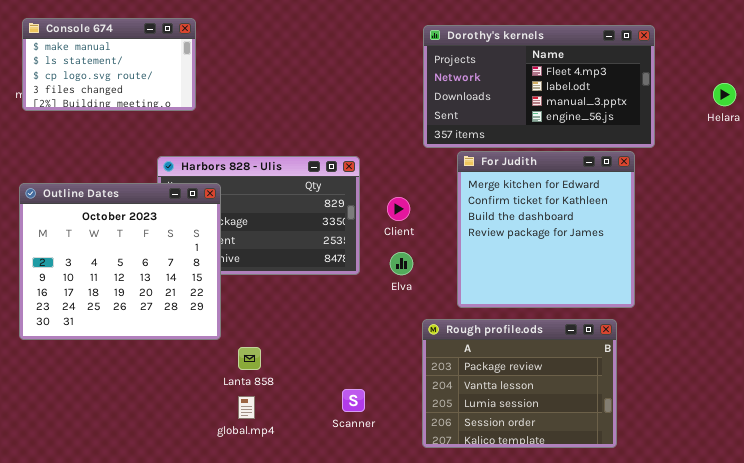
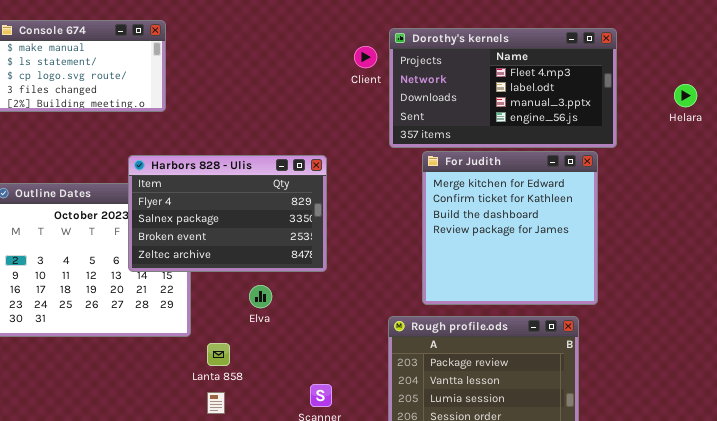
Harbors 828 - Ulis: [157,156,360,275] -> [128,155,327,272], raised
Client: [387,197,410,221] -> [354,46,377,68], moved
Elva: [390,252,413,275] -> [249,285,272,308], moved

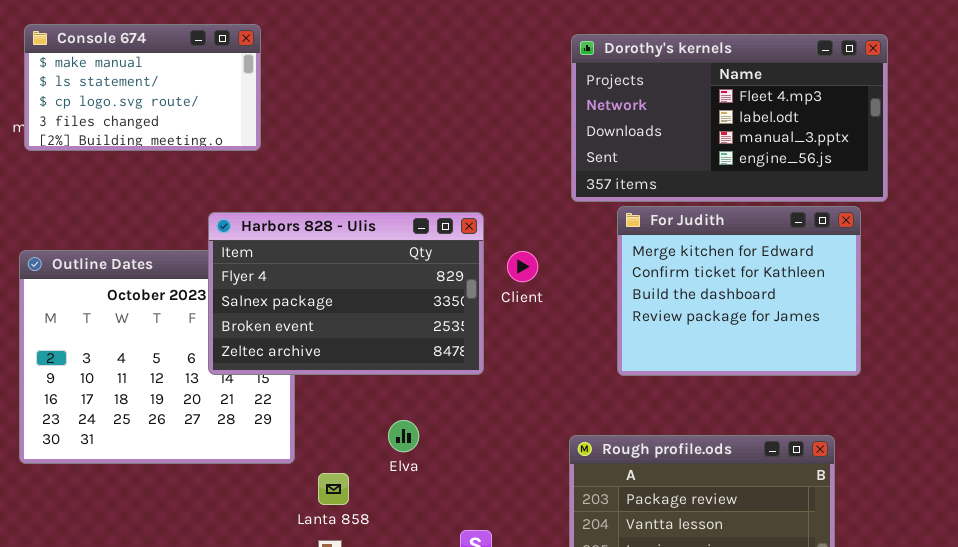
Client: [354,46,377,68] -> [507,251,538,282], moved
For Judith: [422,151,598,305] -> [617,206,861,376], resized
Elva: [249,285,272,308] -> [388,420,419,452], moved

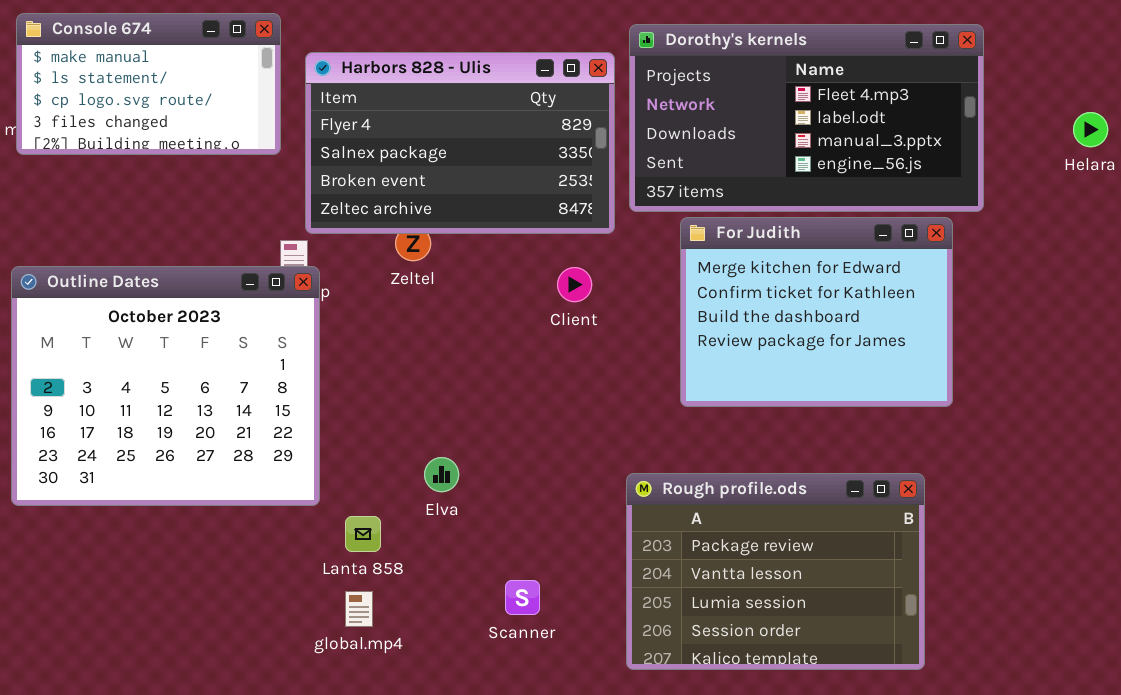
Harbors 828 - Ulis: [208,212,484,375] -> [305,52,615,234], moved

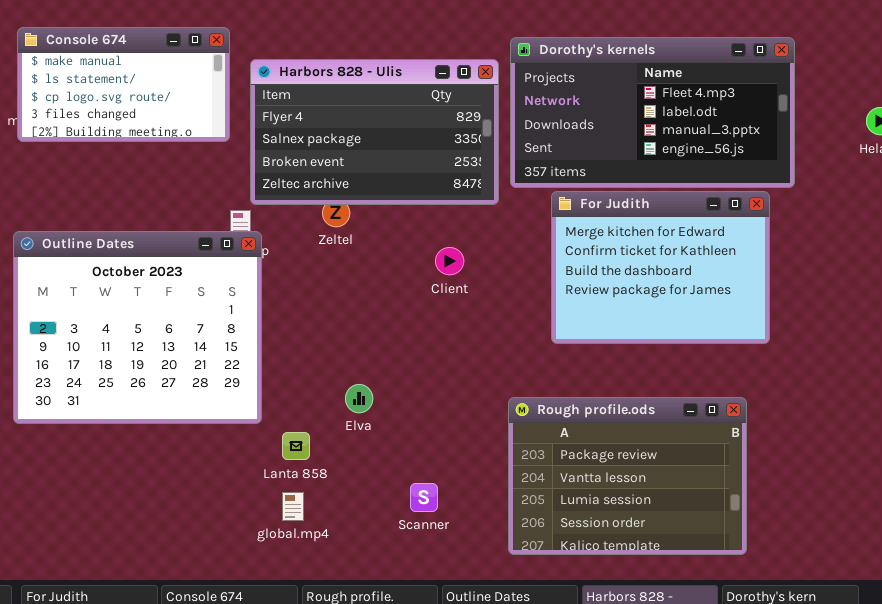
Client: [557,267,592,302] -> [435,247,464,275], moved

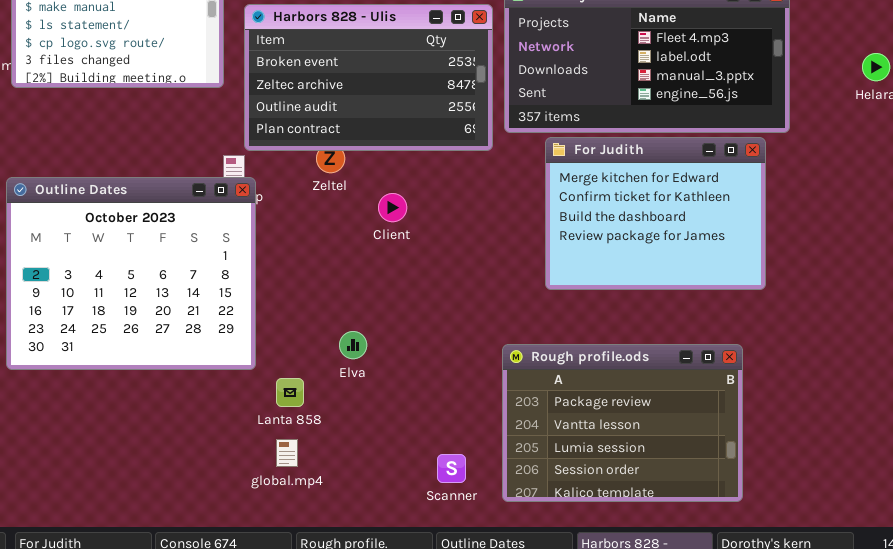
Harbors 828 - Ulis: [250,59,499,205] -> [244,4,493,151], scrolled down 2 rows
Client: [435,247,464,275] -> [378,193,407,222], moved
Scanner: [410,483,438,512] -> [437,454,466,483], moved

